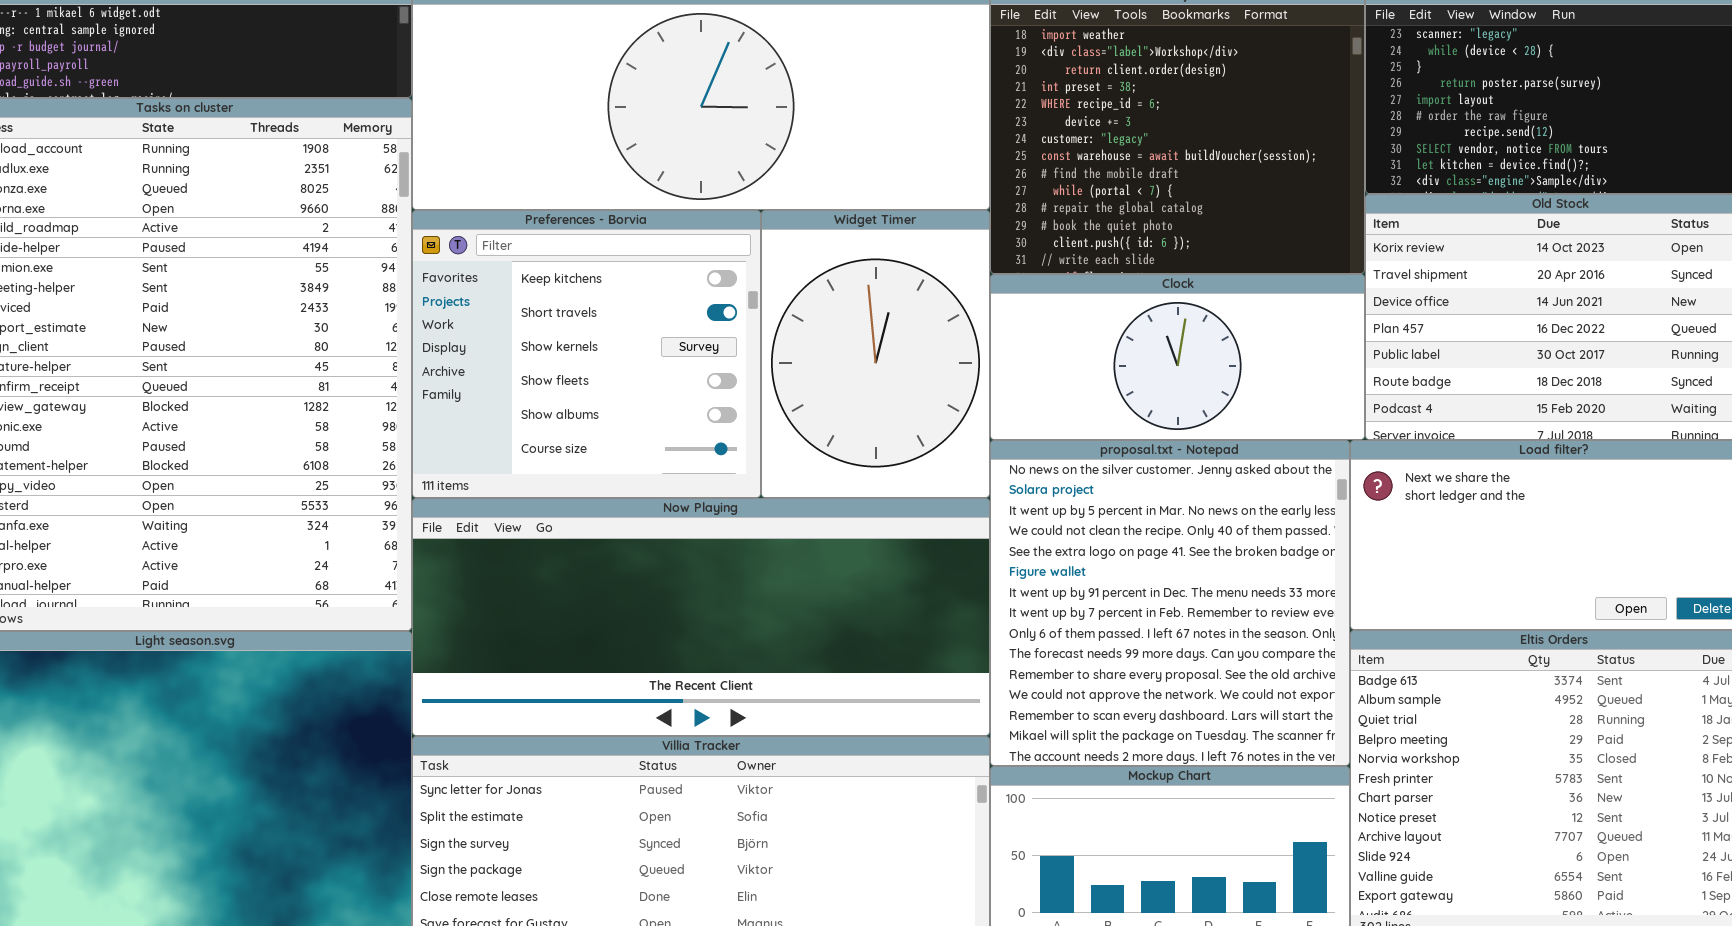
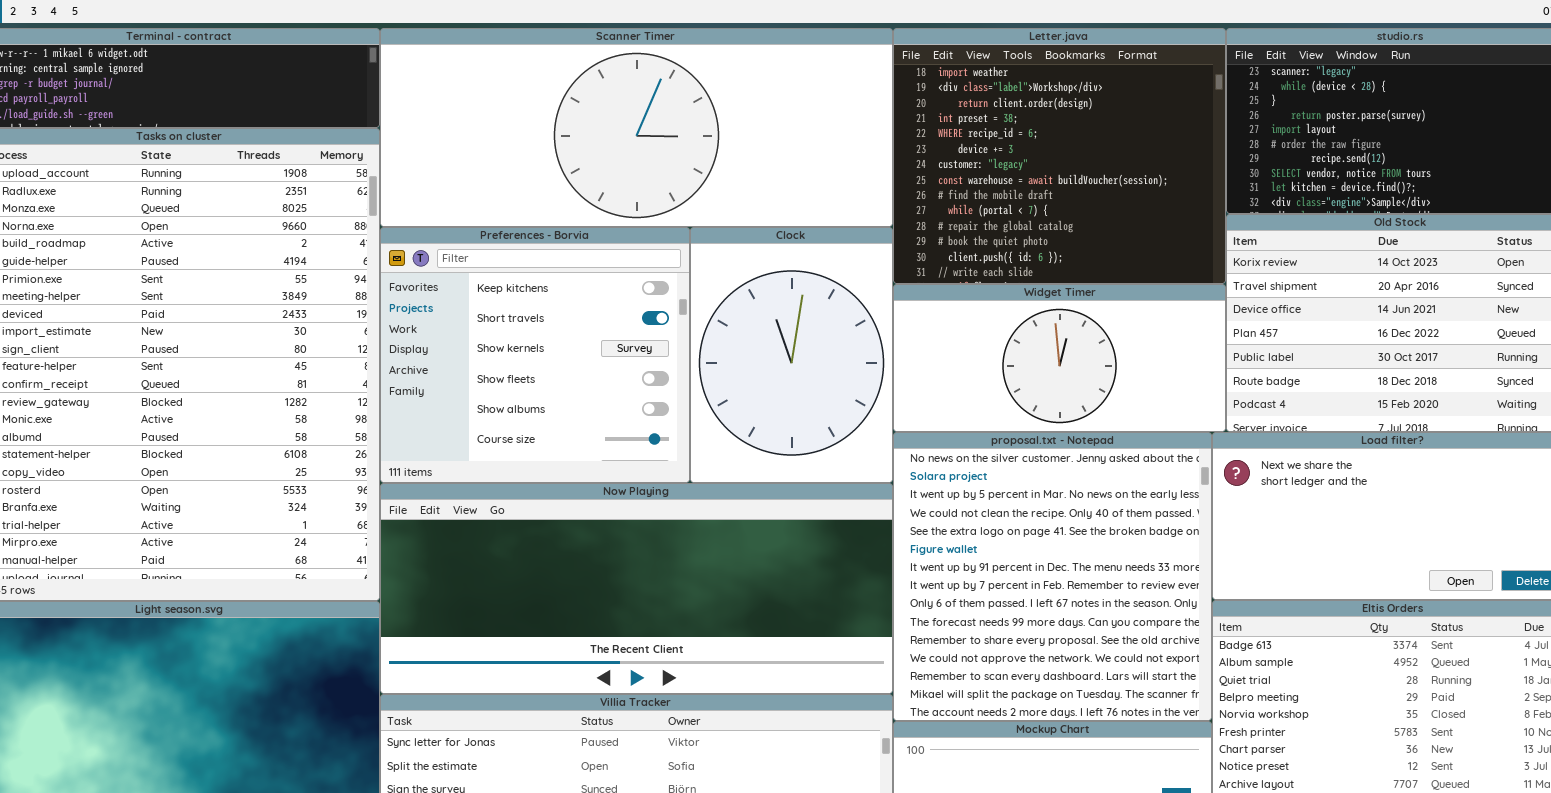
Widget Timer: [761,210,990,498] -> [893,284,1226,432], moved, resized
Clock: [990,274,1365,440] -> [690,227,893,483], moved, resized

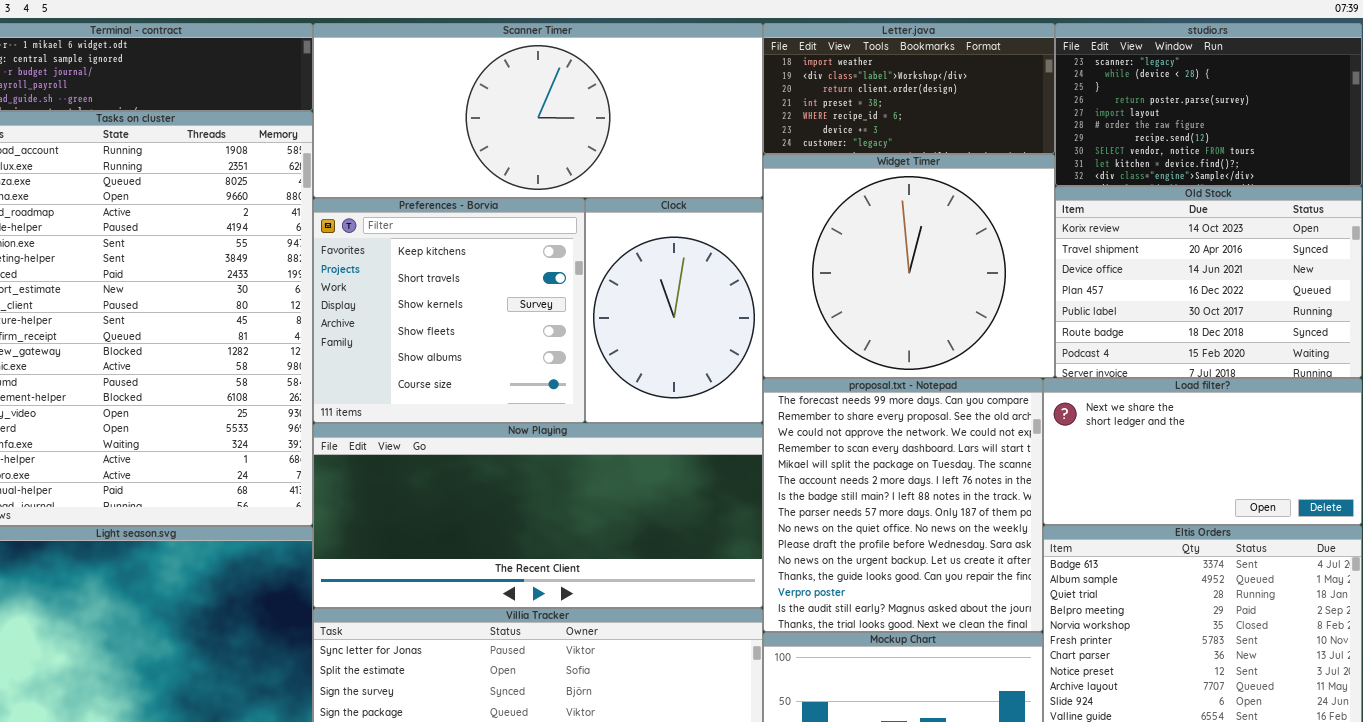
Letter.java: [893,28,1226,284] -> [763,23,1055,154], resized
Widget Timer: [893,284,1226,432] -> [763,154,1055,378], resized
proposal.txt - Notepad: [893,432,1212,721] -> [763,378,1043,632], scrolled down 9 rows

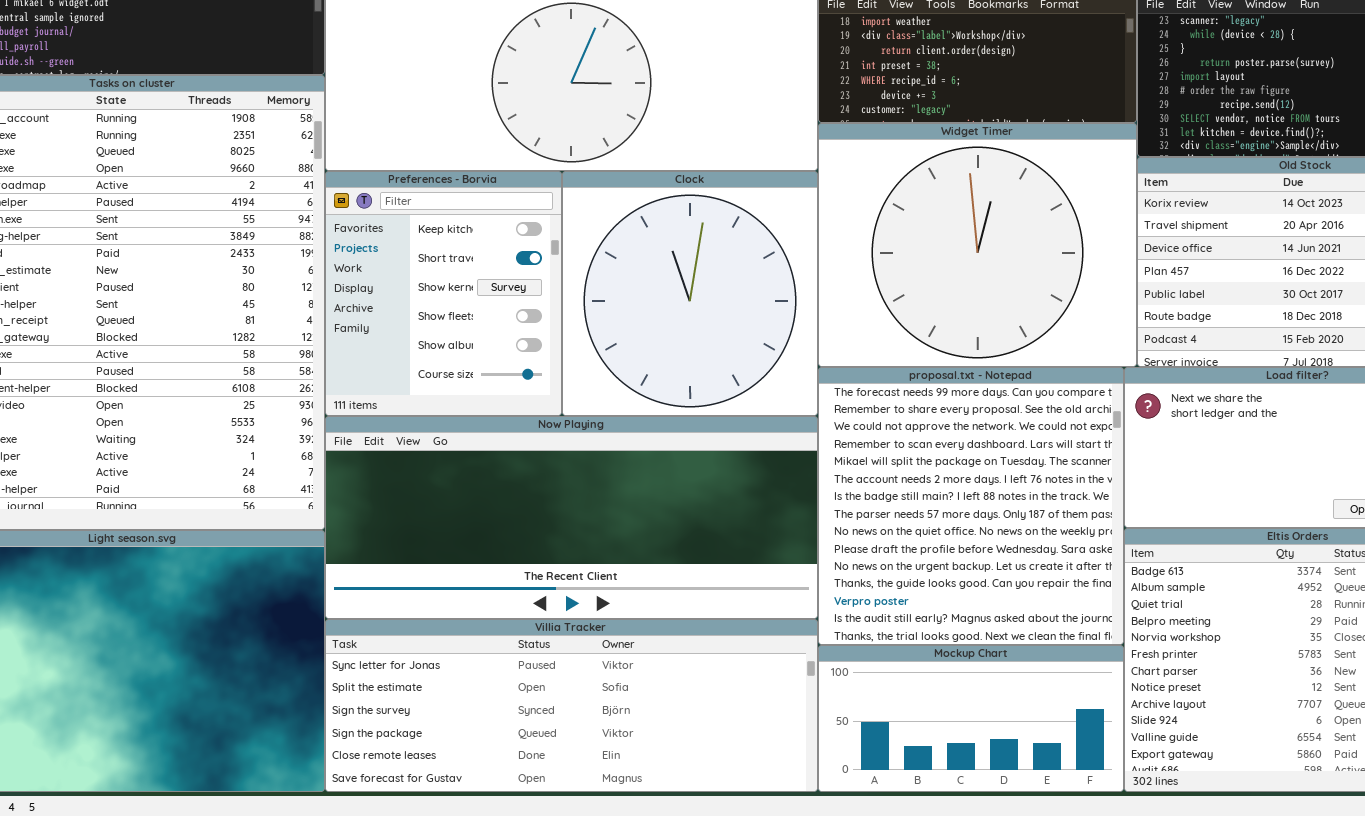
Preferences - Borvia: [313,198,585,423] -> [325,171,562,416], resized
Clock: [585,198,763,423] -> [562,171,818,416], resized

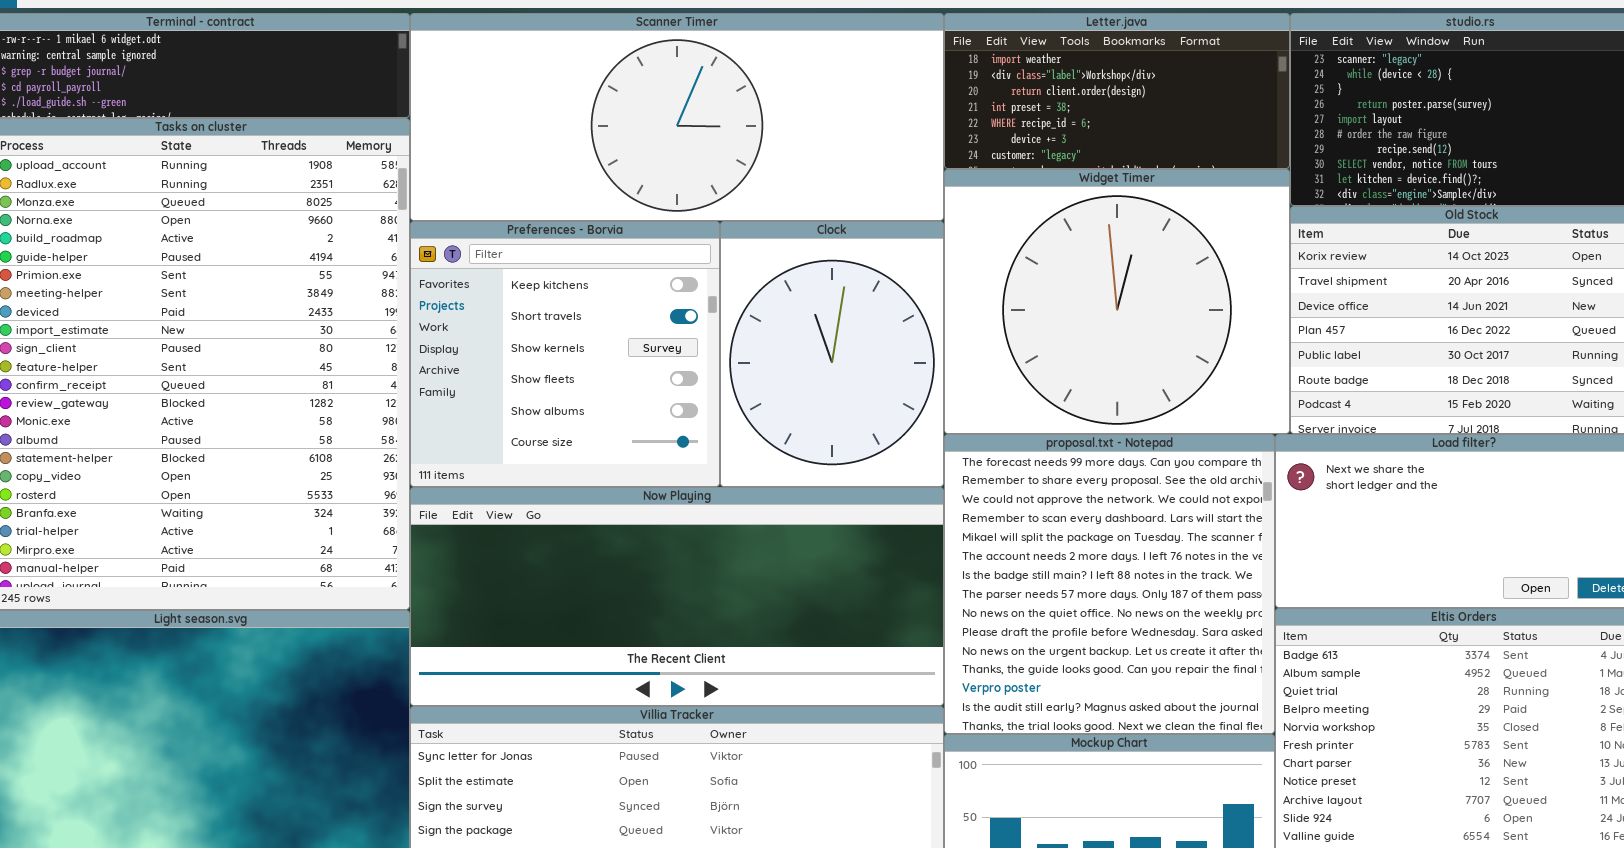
Preferences - Borvia: [325,171,562,416] -> [410,221,720,487], resized
Clock: [562,171,818,416] -> [720,221,944,487], resized

